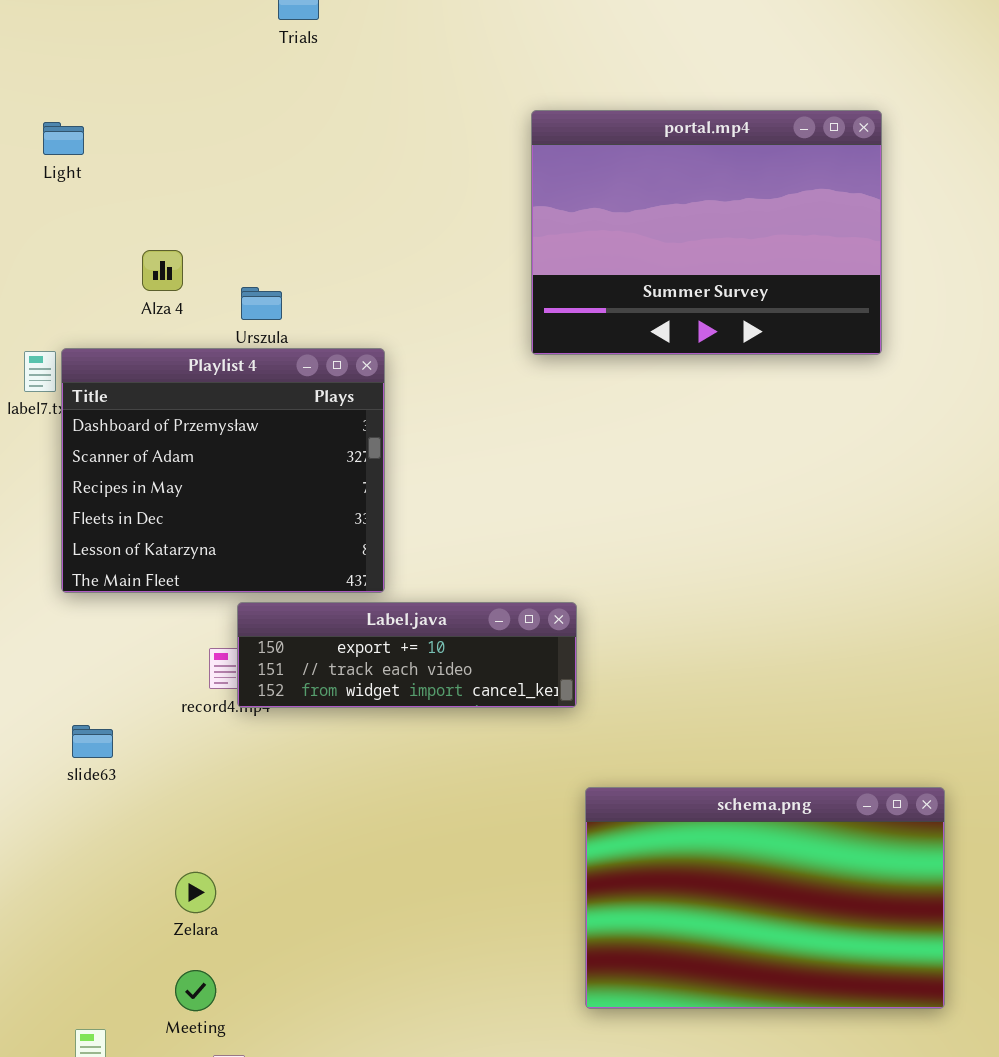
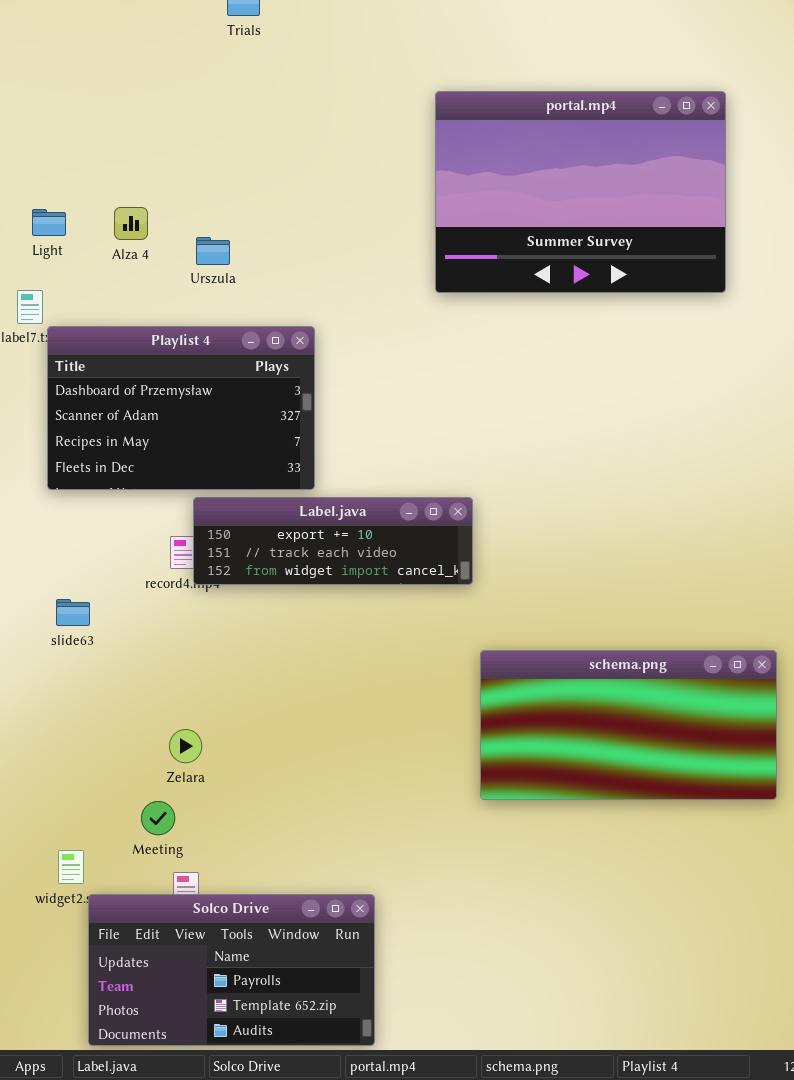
Light: [43,122,84,155] -> [32,209,66,236], moved
Playlist 4: [61,348,385,593] -> [47,326,315,490], resized
schema.png: [585,787,945,1009] -> [480,650,777,800], resized
Zelara: [175,872,216,913] -> [169,729,202,763], moved

